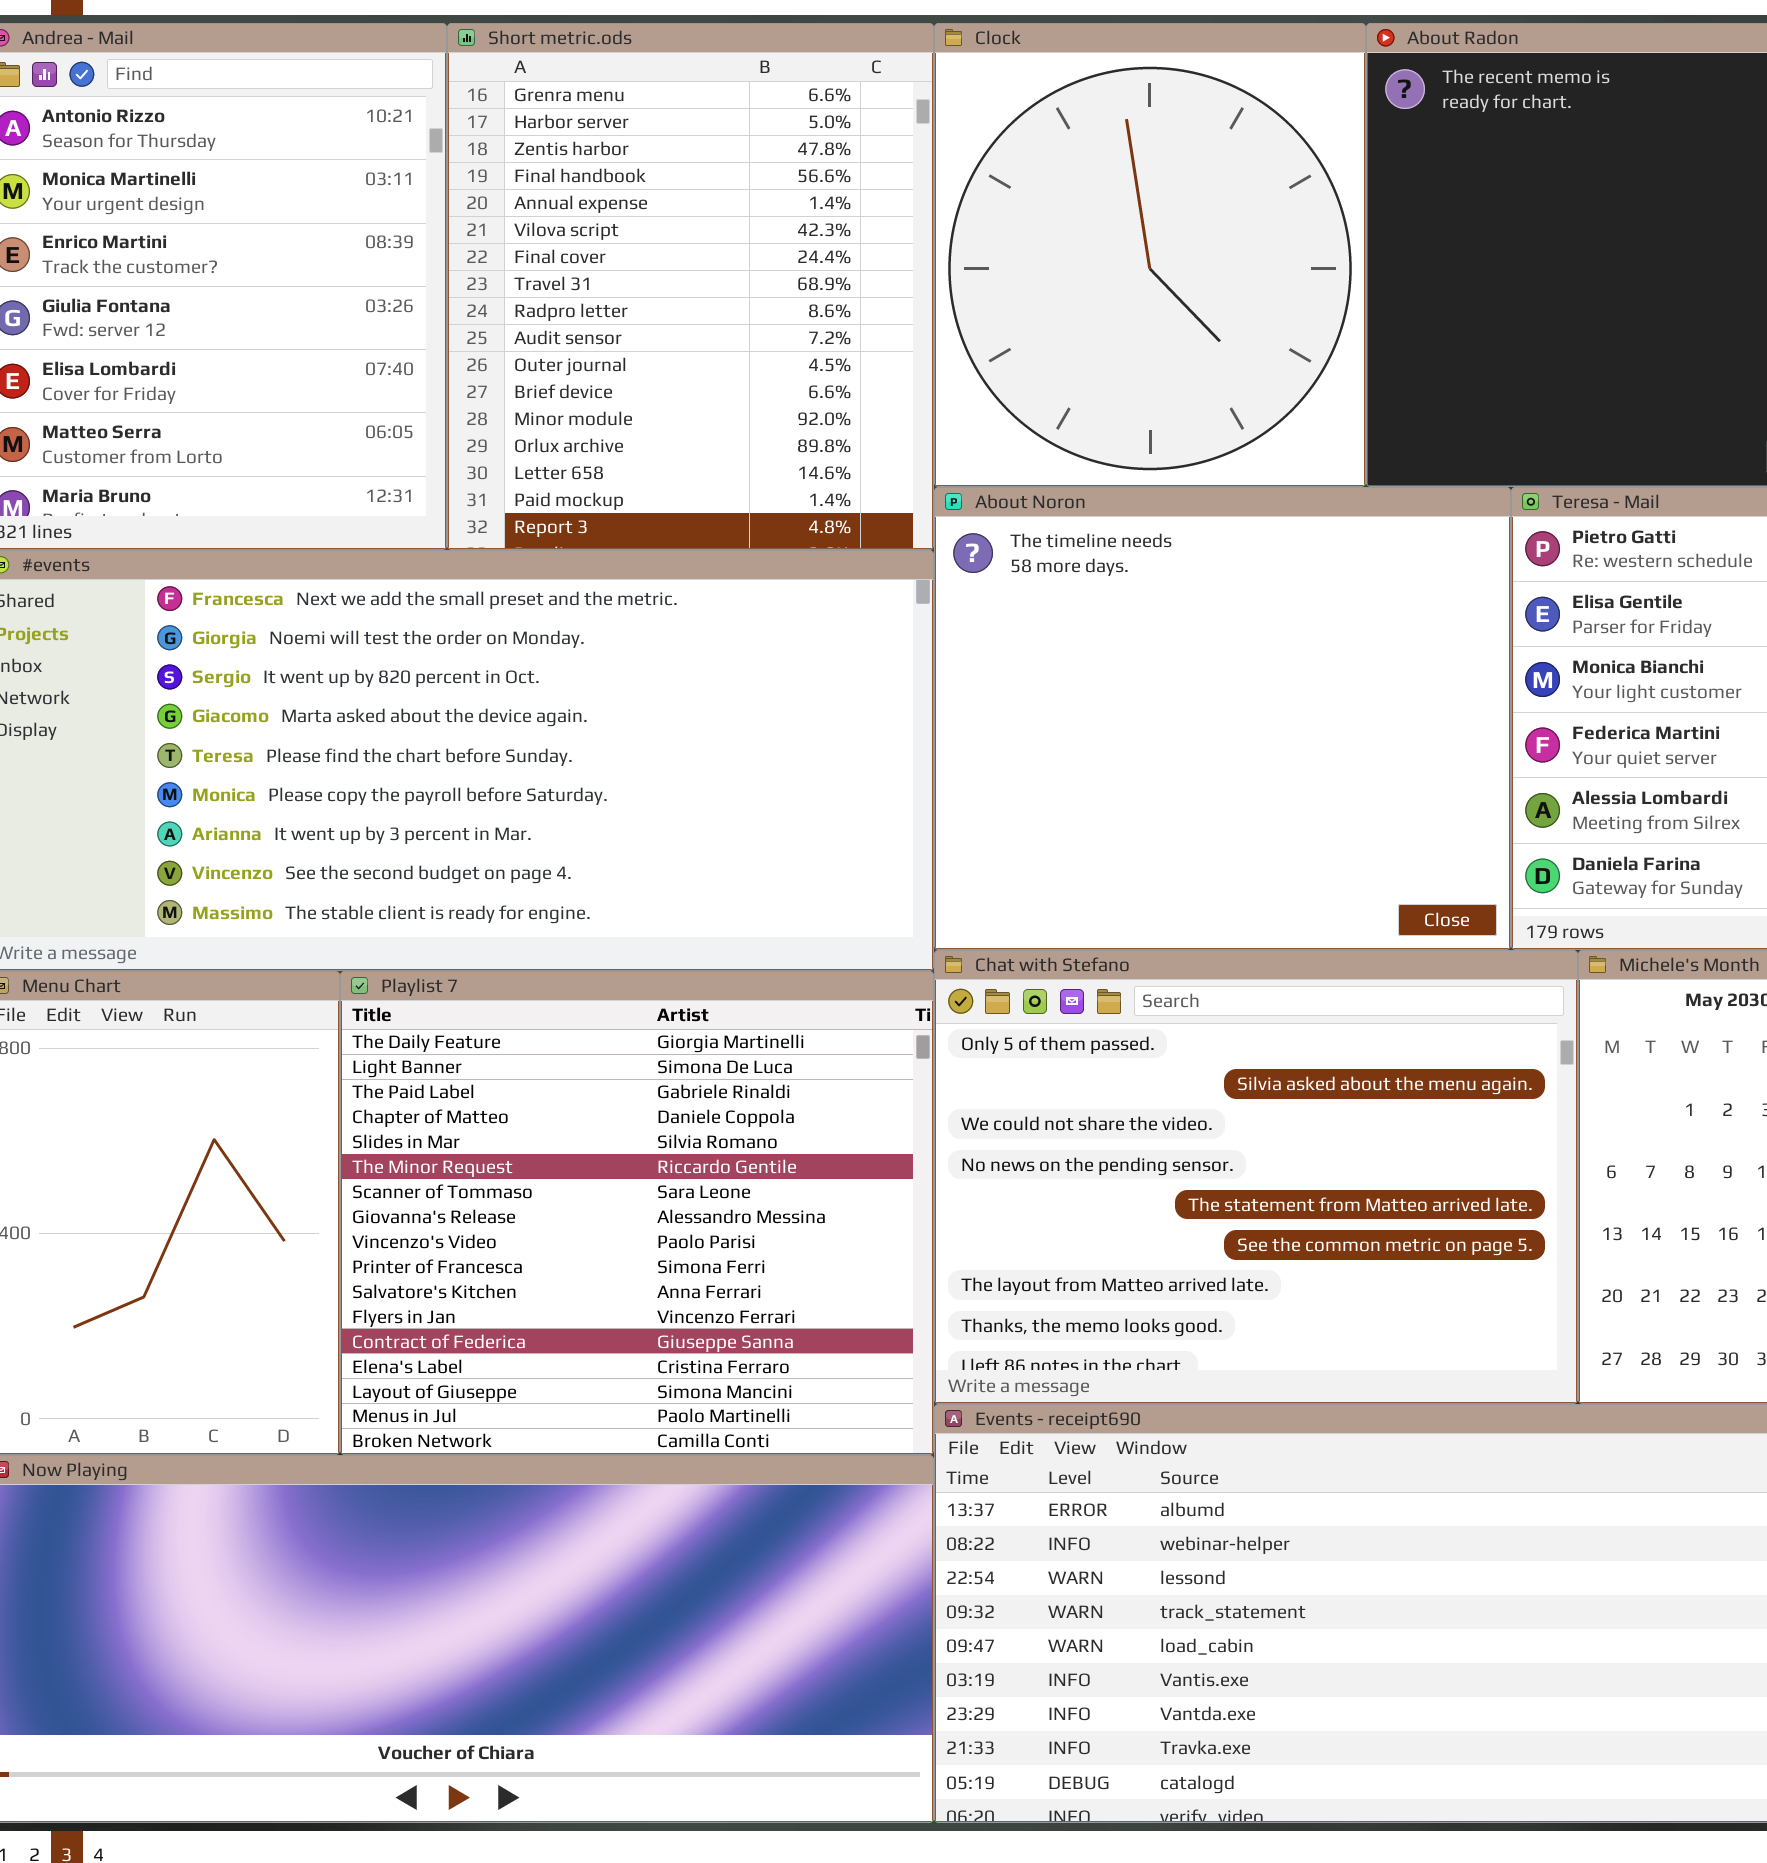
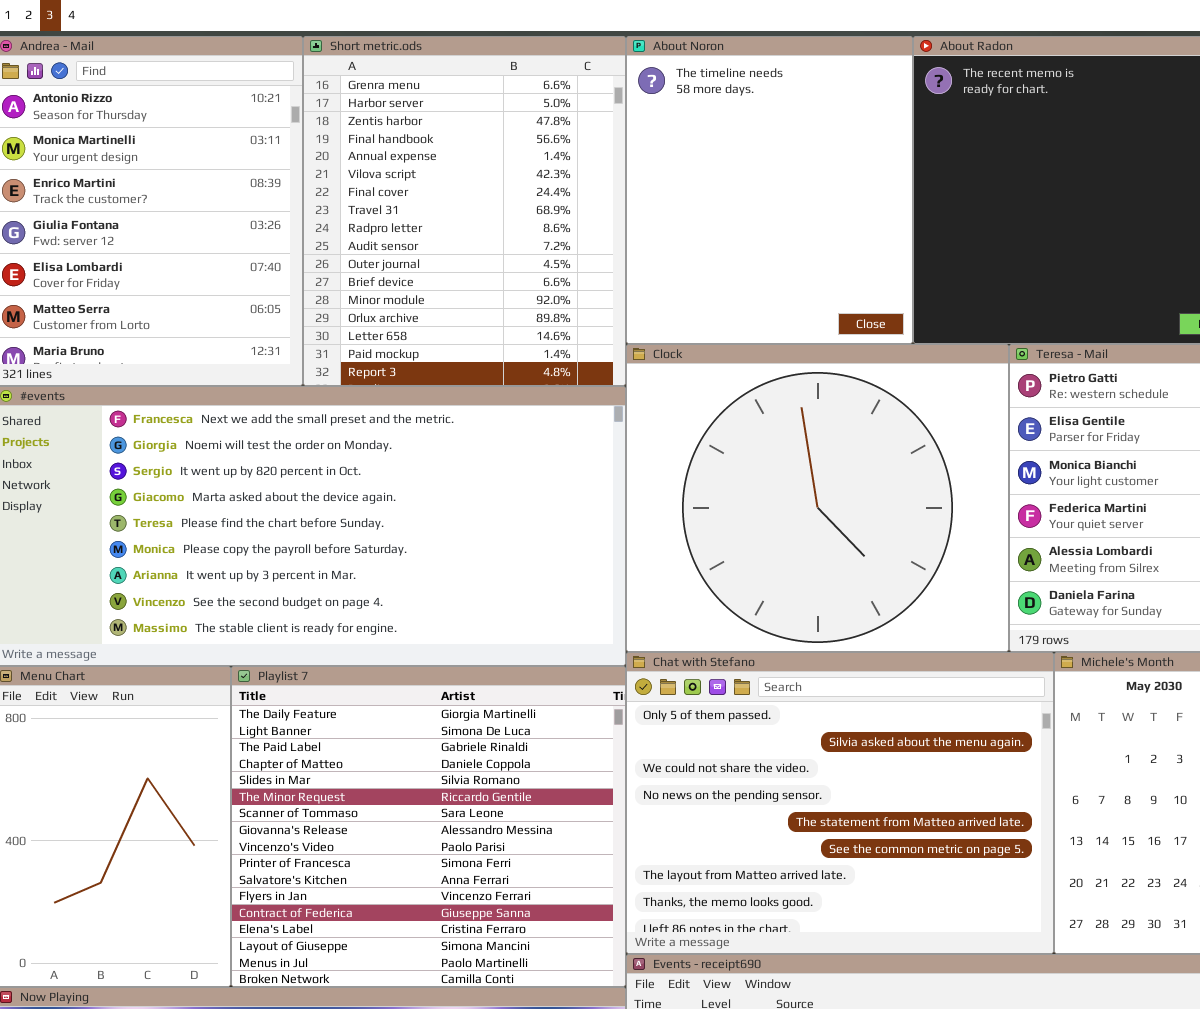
Clock: [934,23,1366,487] -> [626,344,1009,652], moved, resized
About Noron: [934,487,1511,950] -> [626,36,913,344], moved, resized

